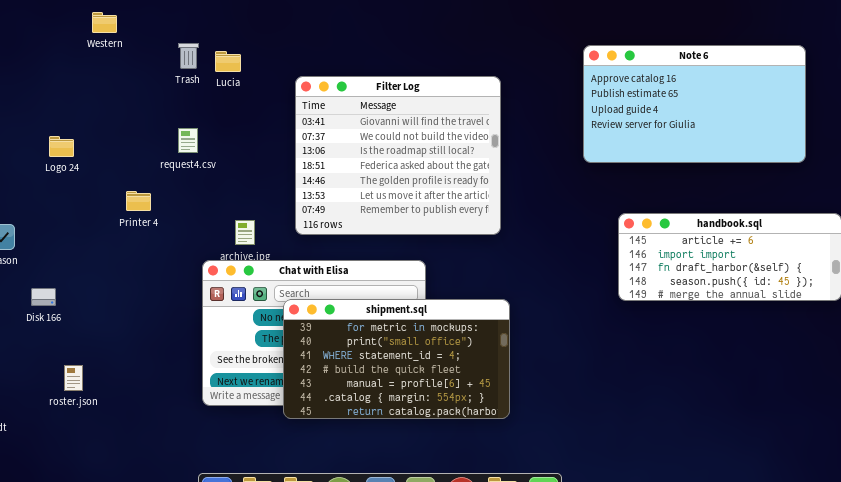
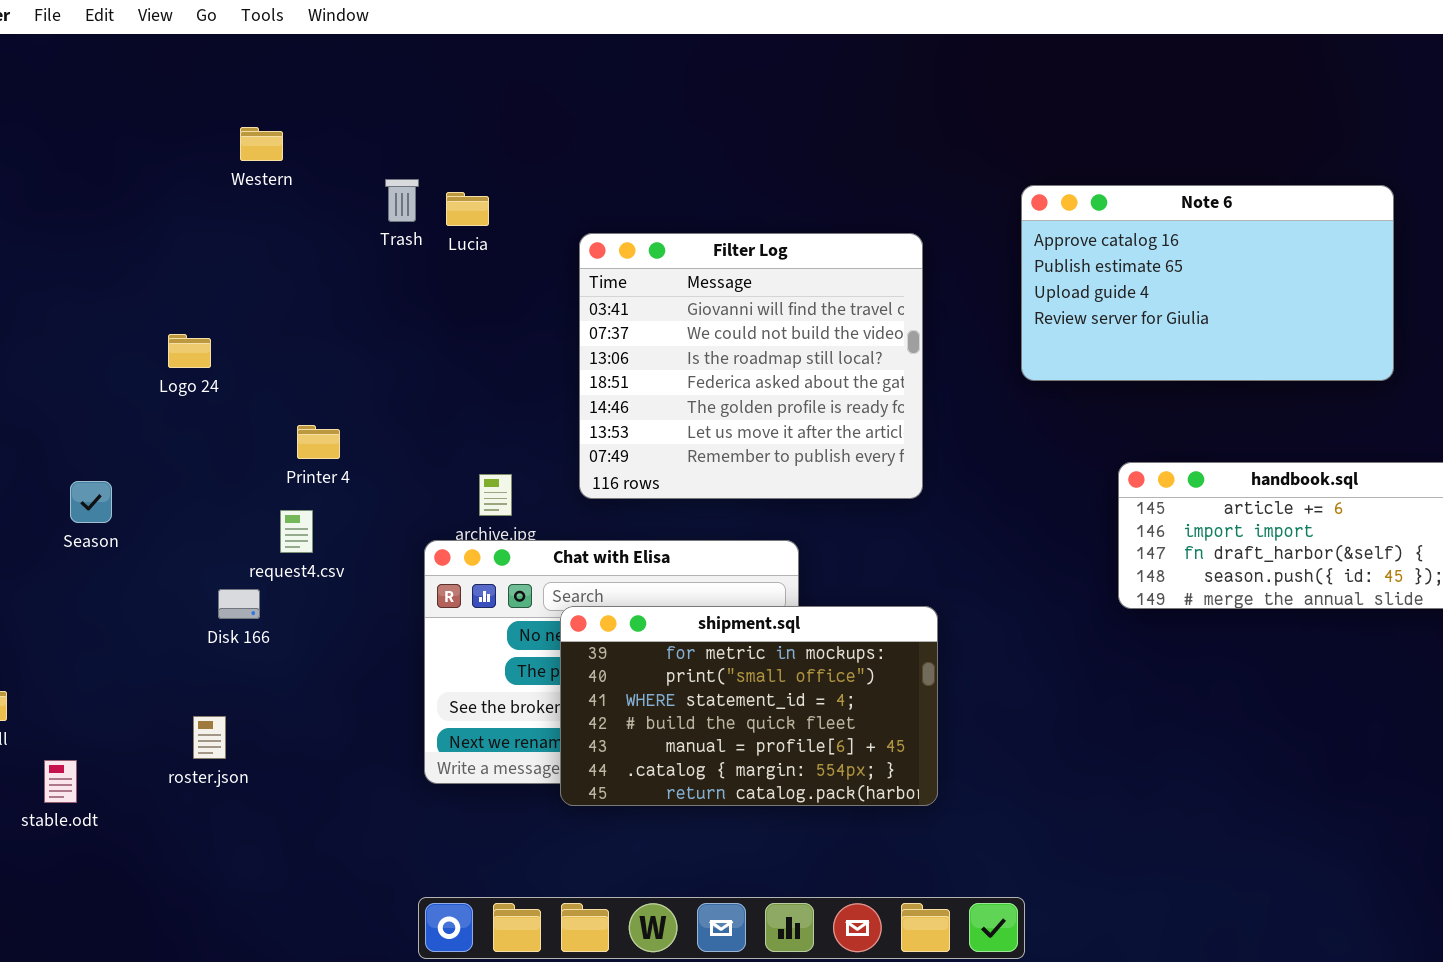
Note 6: [583,45,806,163] -> [1021,185,1394,381], moved
request4.csv: [178,128,198,153] -> [280,510,313,553], moved
Disk 166: [31,288,56,306] -> [218,589,260,619], moved

